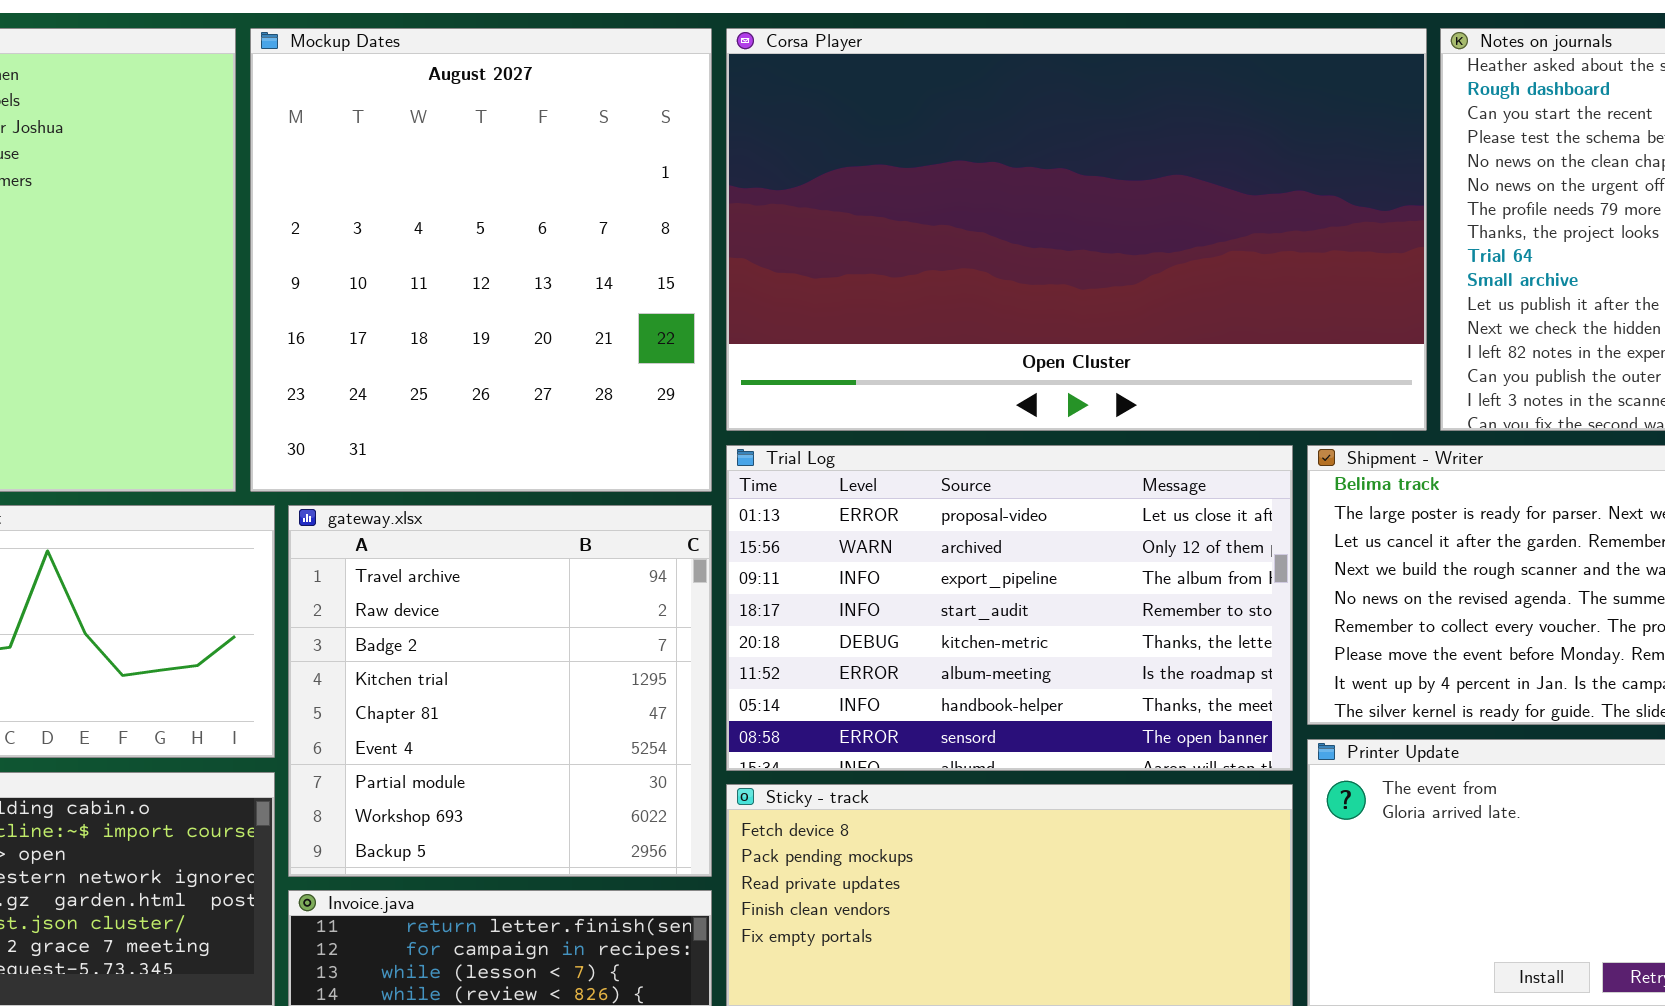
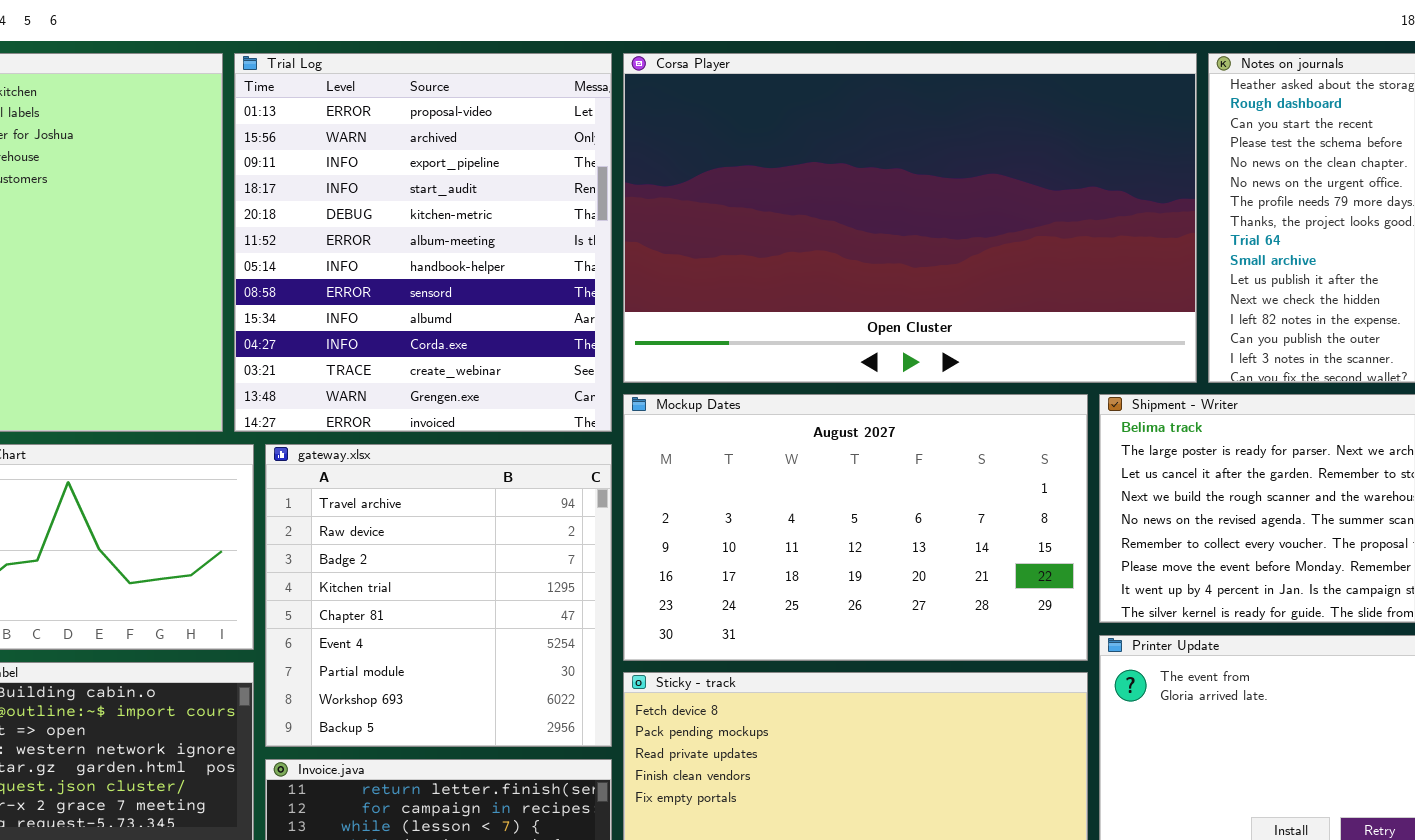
Mockup Dates: [250,28,712,492] -> [623,394,1088,661], moved, resized
Trial Log: [726,445,1293,771] -> [234,53,612,432], moved, resized

